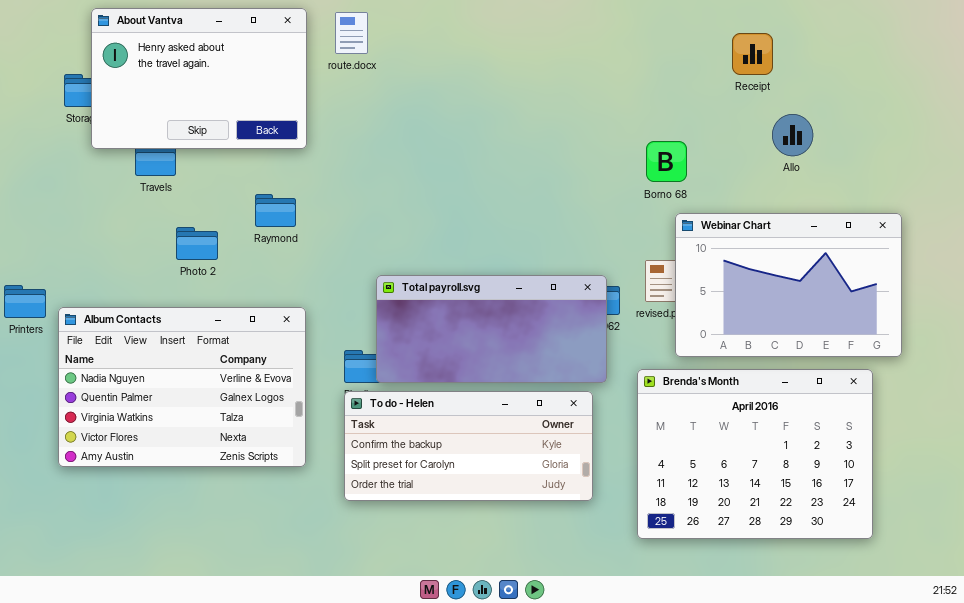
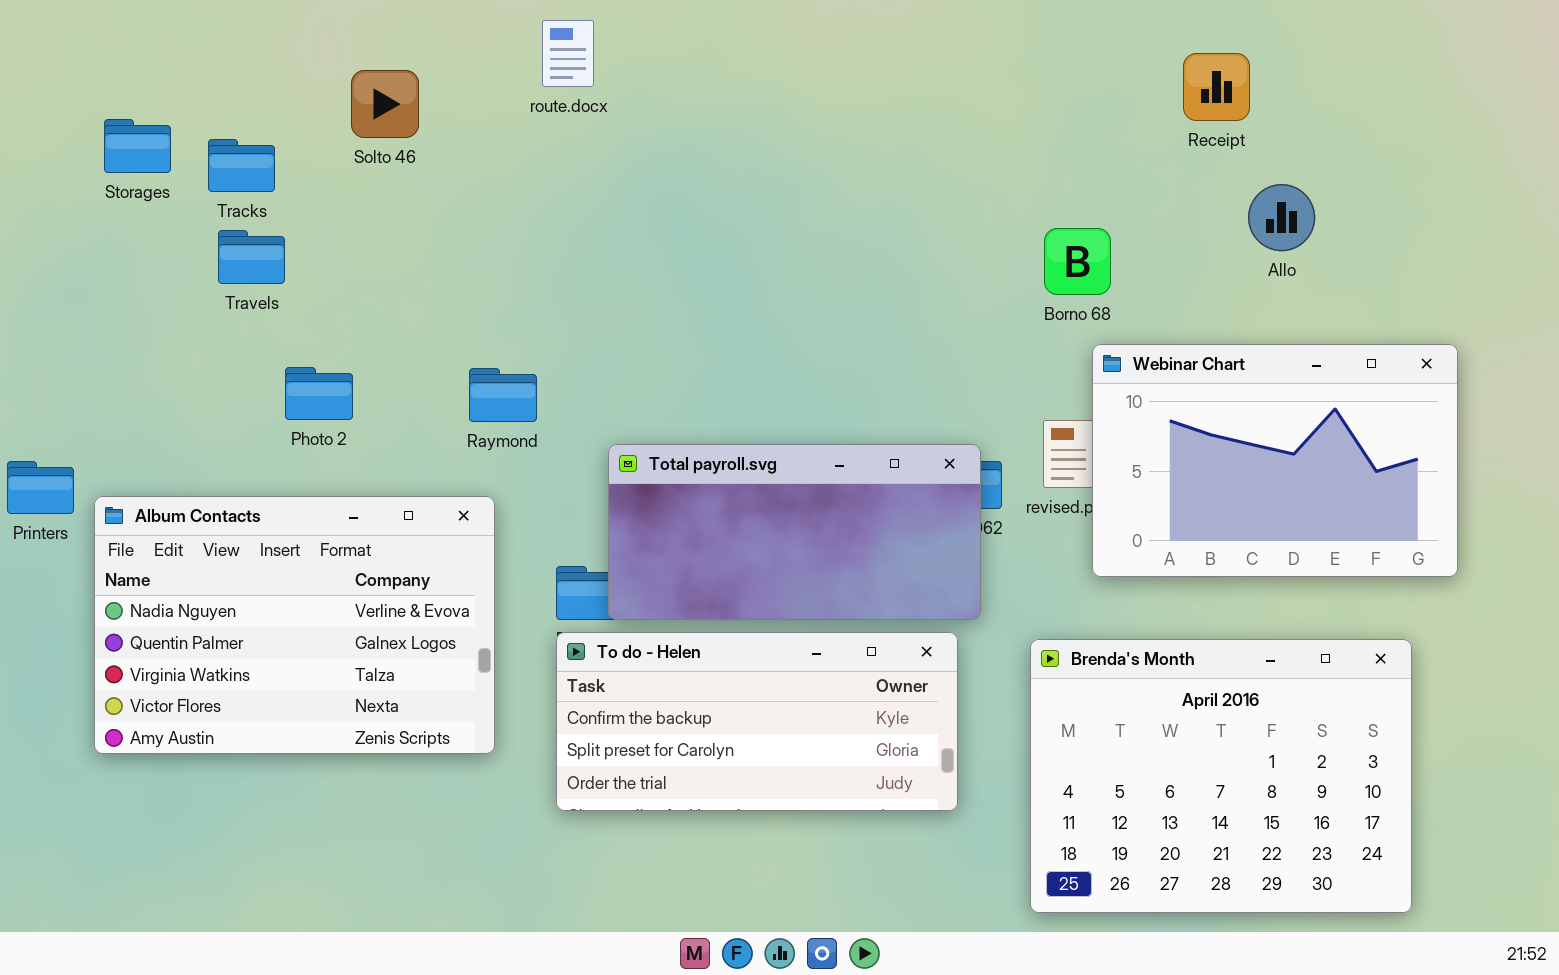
About Vantva: [91,8,307,149] -> none, closed
Raymond: [255,194,296,227] -> [469,368,537,422], moved
Brenda's Month: [637,369,873,539] -> [1030,639,1412,913], moved

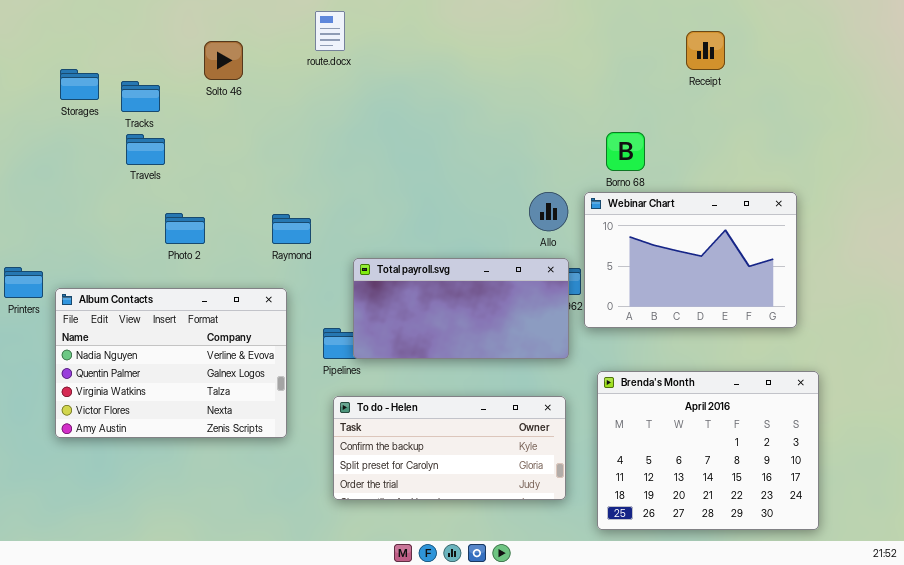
Allo: [1248,184,1315,251] -> [529,192,568,231], moved
Webinar Chart: [1092,344,1458,577] -> [584,192,797,328], moved
To do - Helen: [556,632,958,811] -> [333,396,566,500], moved

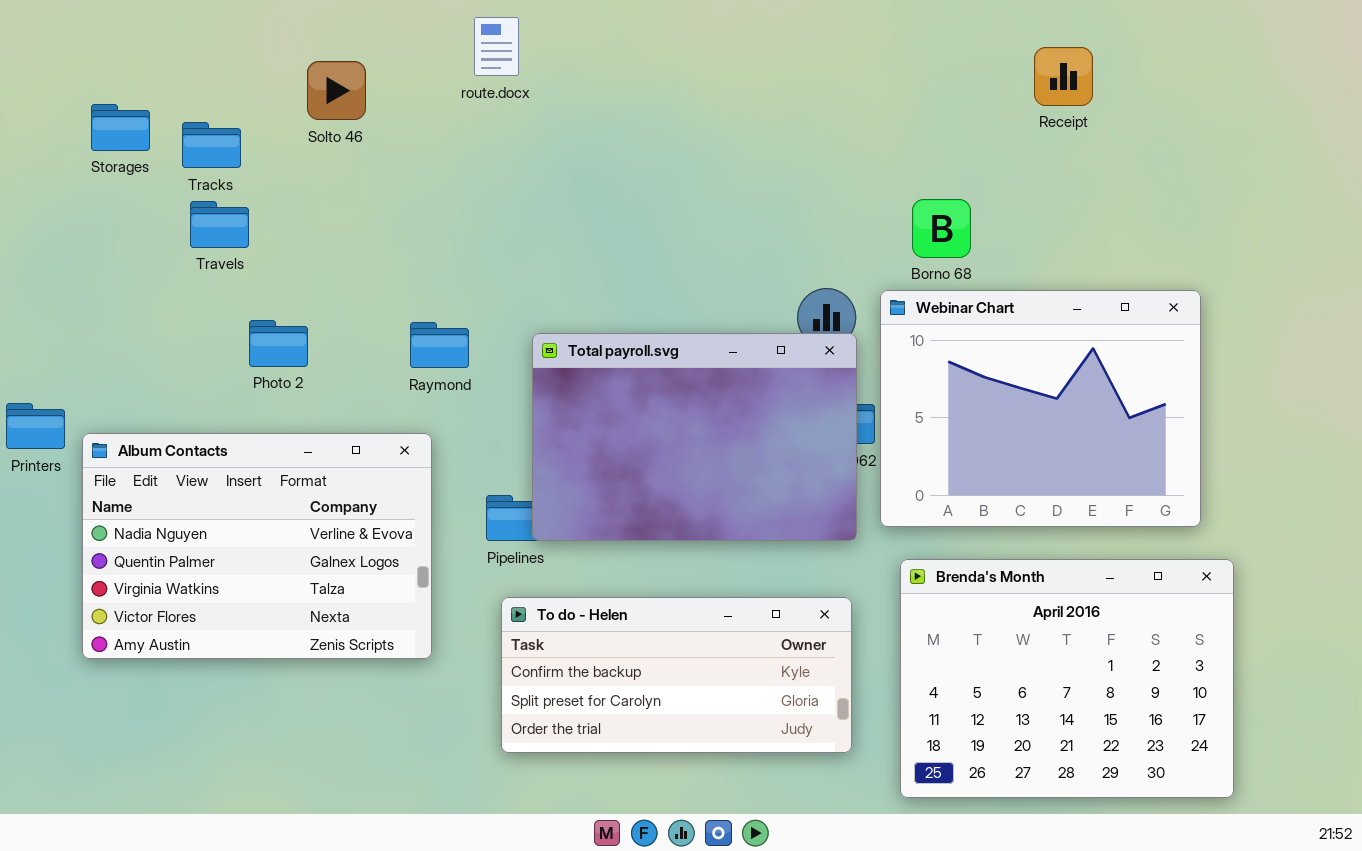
Webinar Chart: [584,192,797,328] -> [880,290,1201,527], resized
Total payroll.svg: [353,258,569,359] -> [532,333,857,541], resized

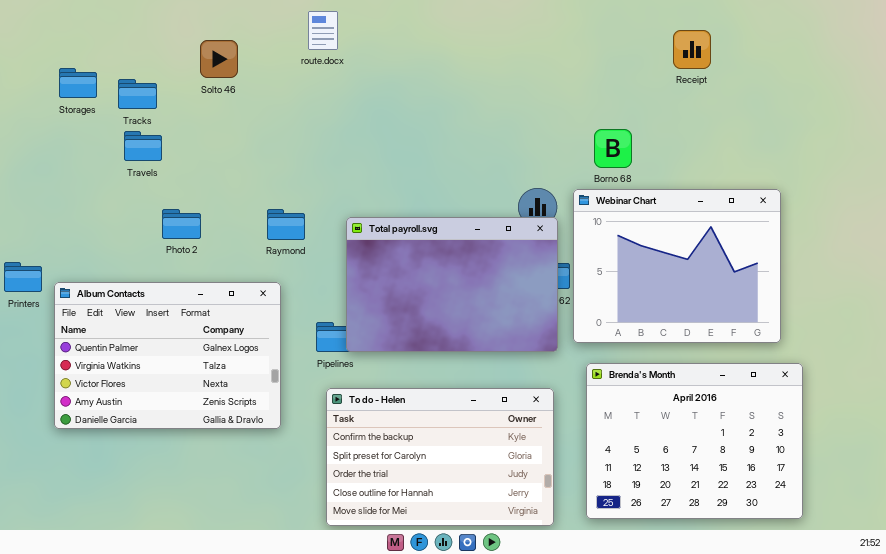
Album Contacts: [82,433,432,659] -> [54,282,281,429], scrolled down 1 row
To do - Helen: [501,597,852,753] -> [326,388,554,526], resized

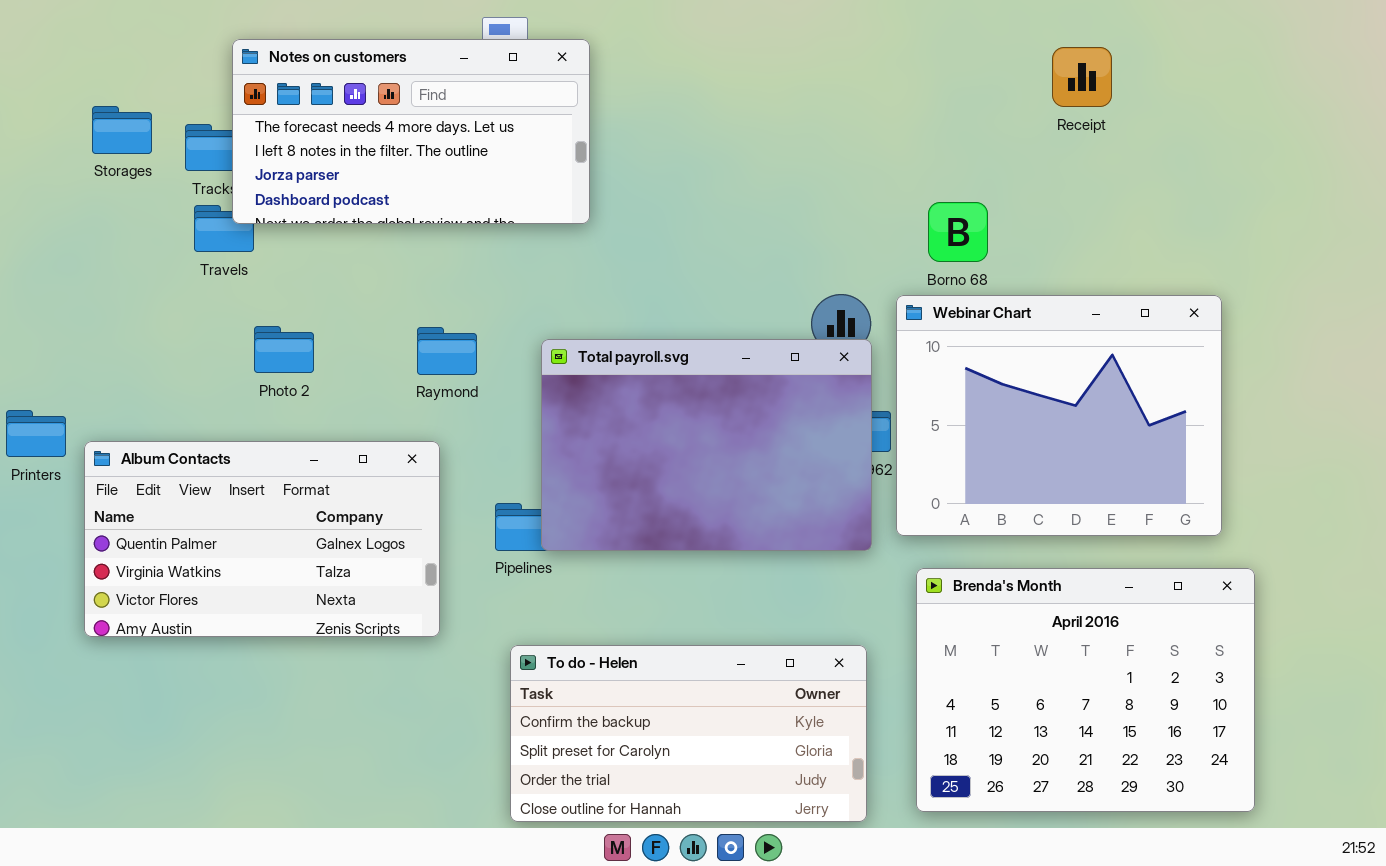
Notes on customers: none -> [232,39,590,224], opened
Album Contacts: [54,282,281,429] -> [84,441,440,637], resized
To do - Helen: [326,388,554,526] -> [510,645,867,822], resized

